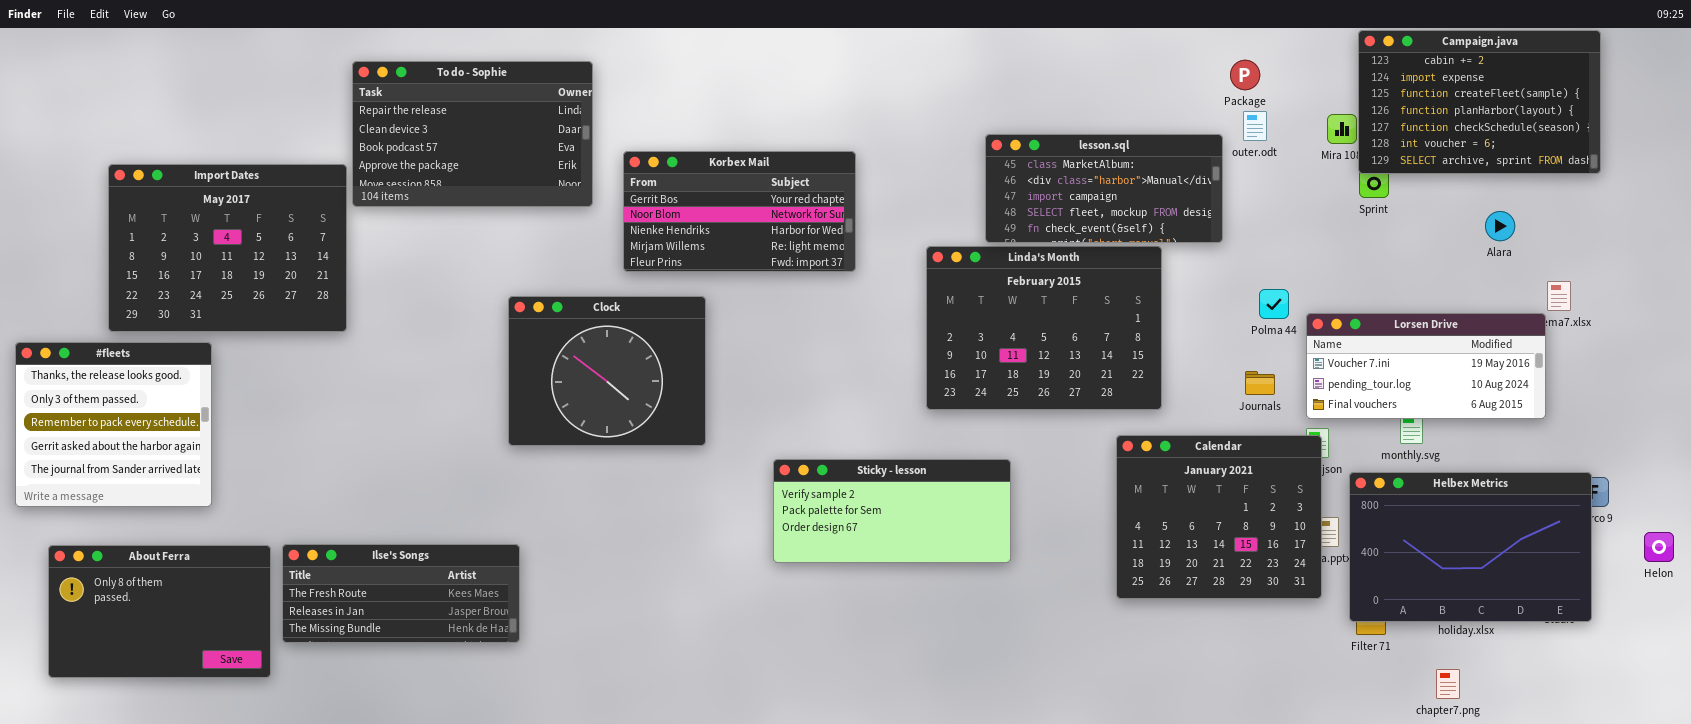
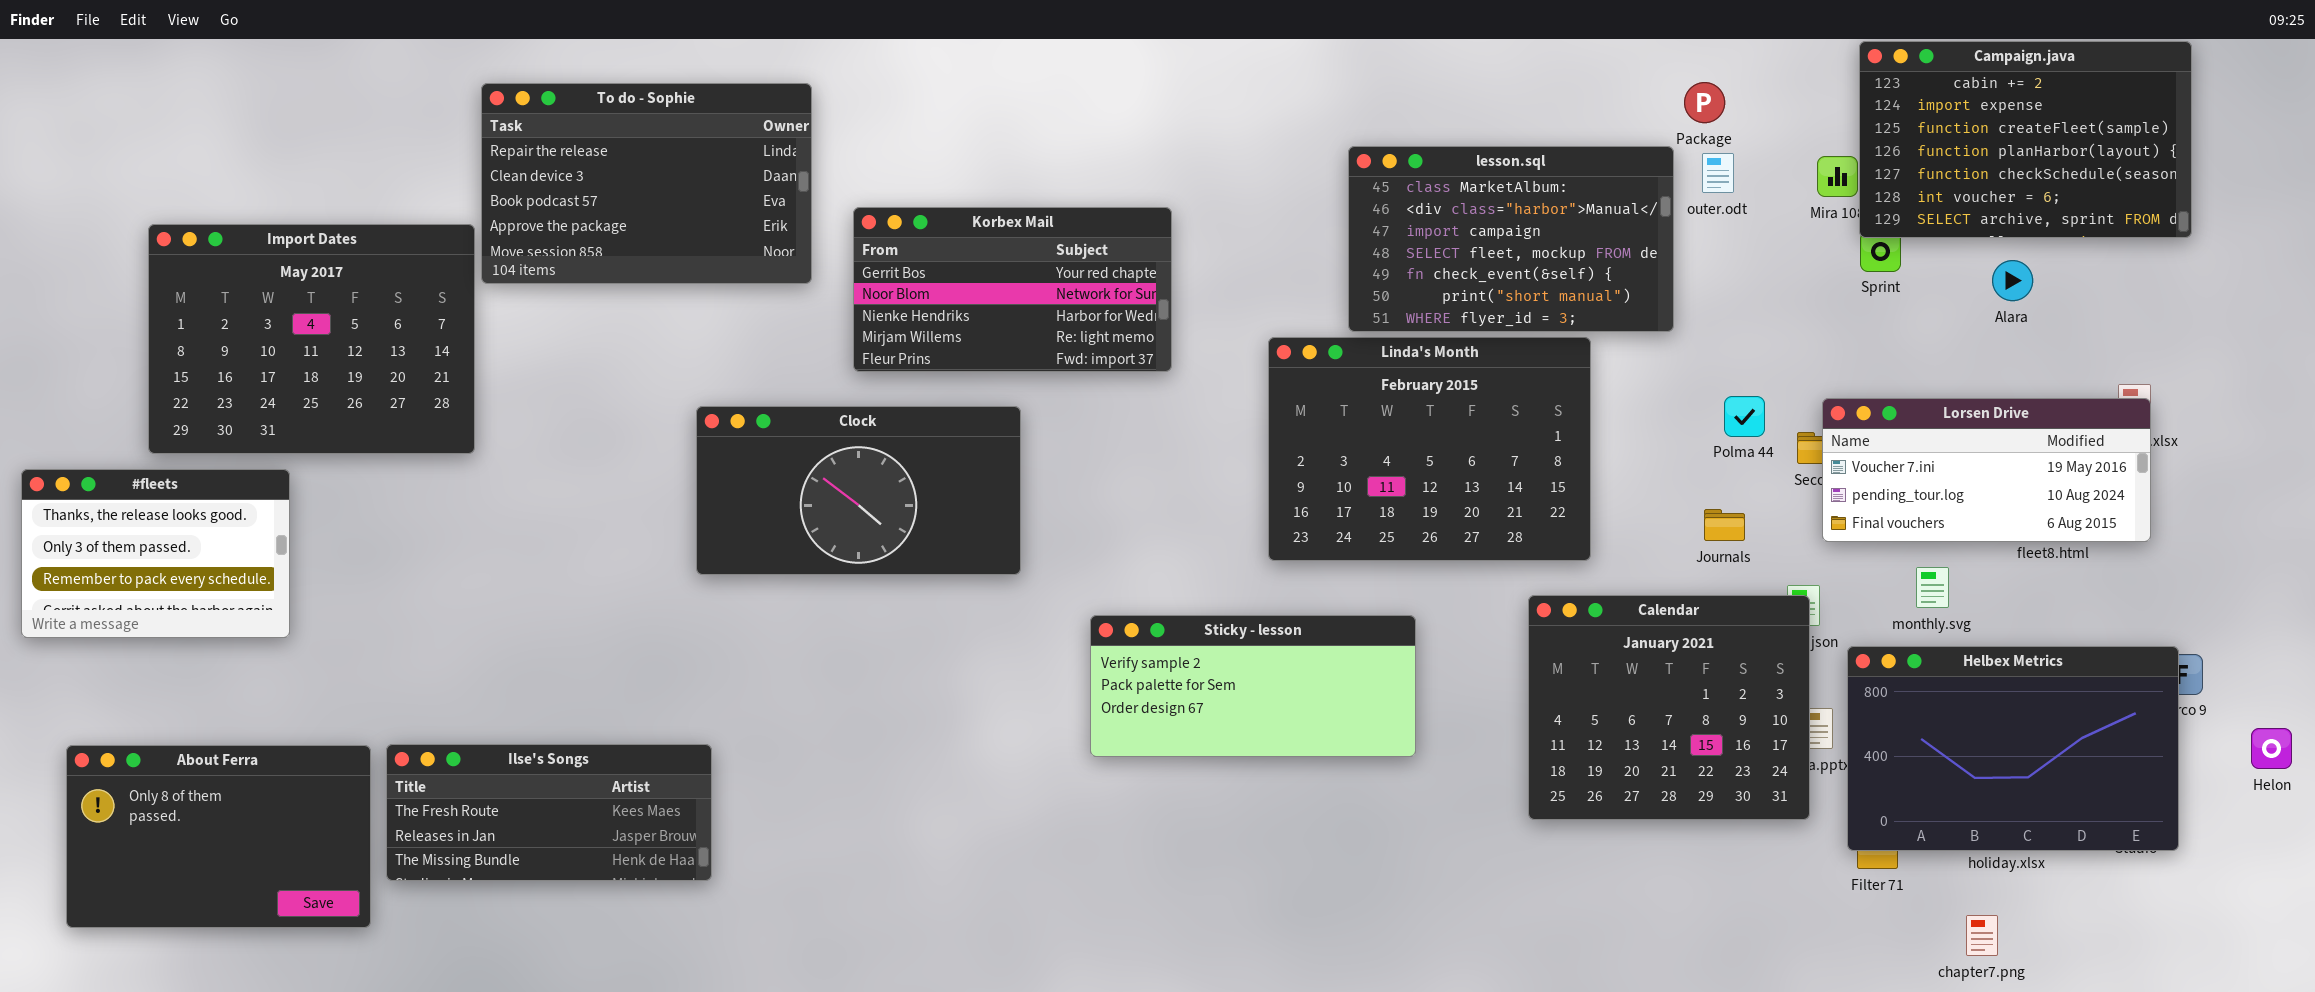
lesson.sql: [985,134,1223,243] -> [1348,146,1674,332], resized
Alara: [1485,211,1515,241] -> [1992,260,2033,301], moved
Clock: [508,296,706,446] -> [696,406,1021,575], resized
Lorsen Drive: [1306,313,1546,419] -> [1822,398,2151,542], moved
#fleets: [15,342,212,507] -> [21,469,290,638], resized
Sticky - lesson: [773,459,1011,563] -> [1090,615,1416,757], moved

